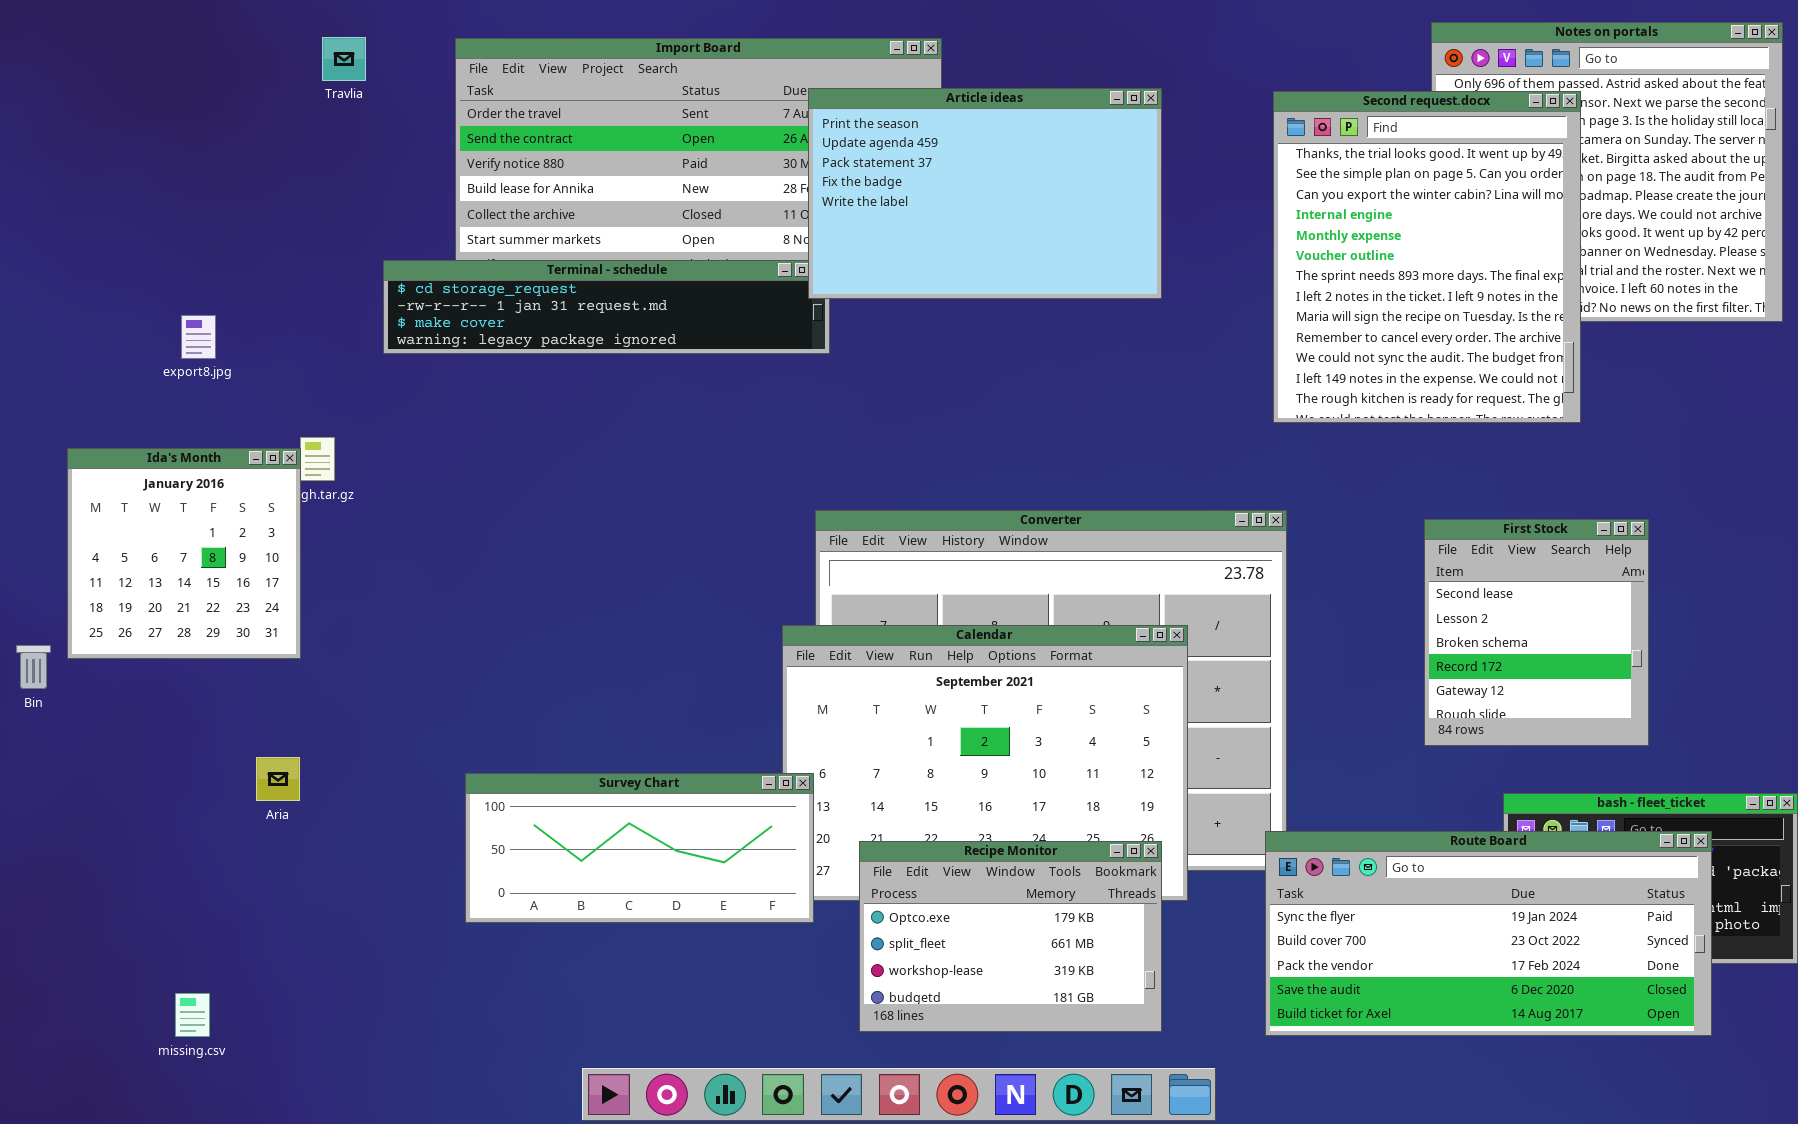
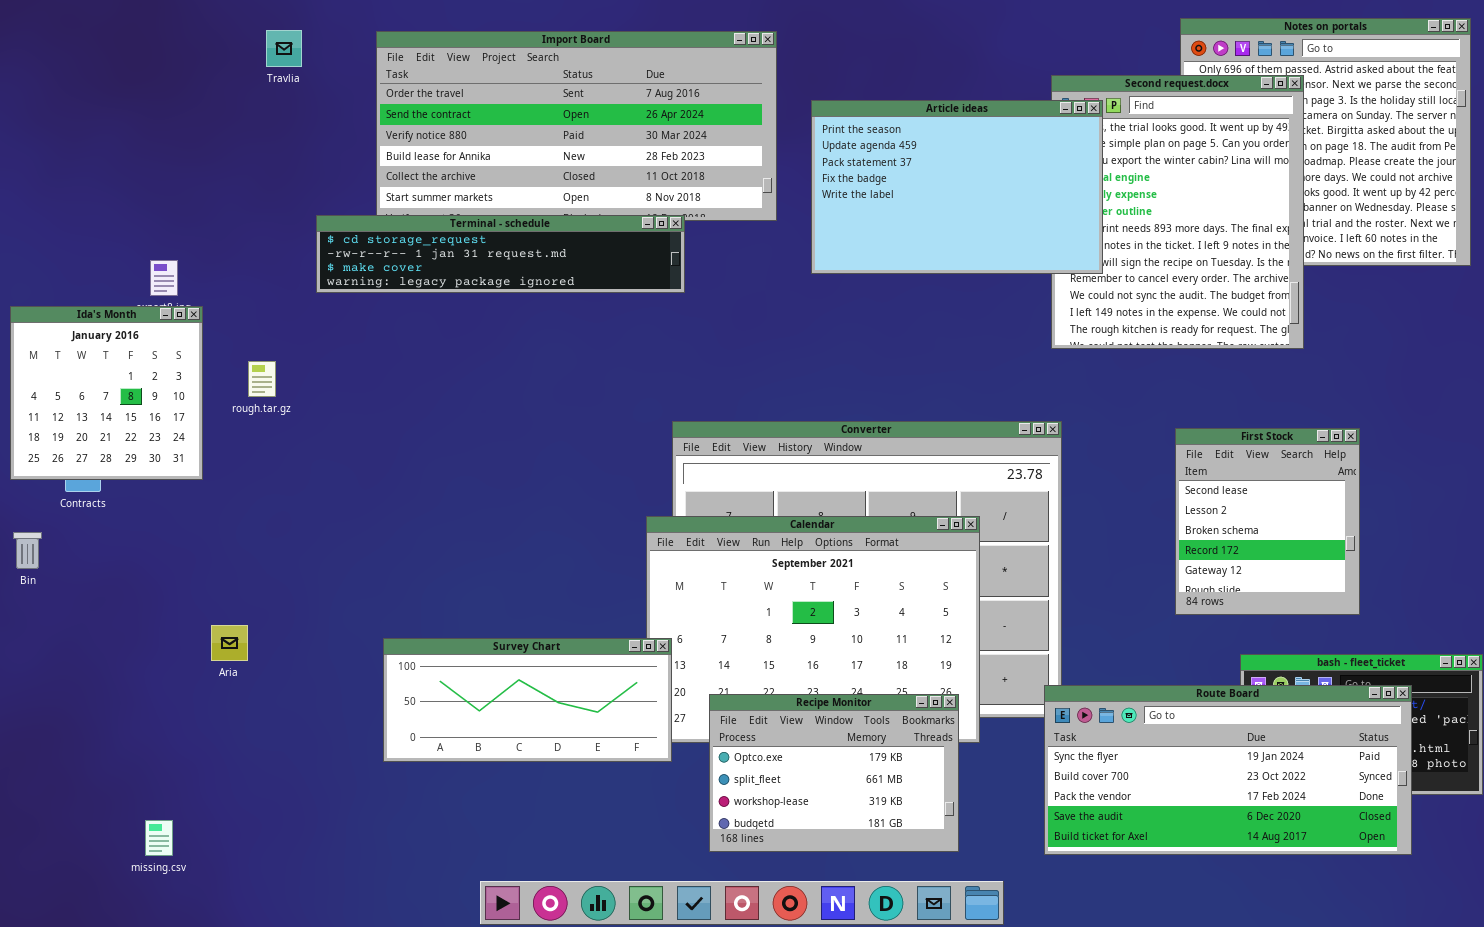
Article ideas: [808,88,1162,299] -> [811,100,1103,274], moved
Ida's Month: [67,448,301,659] -> [10,306,203,480], moved

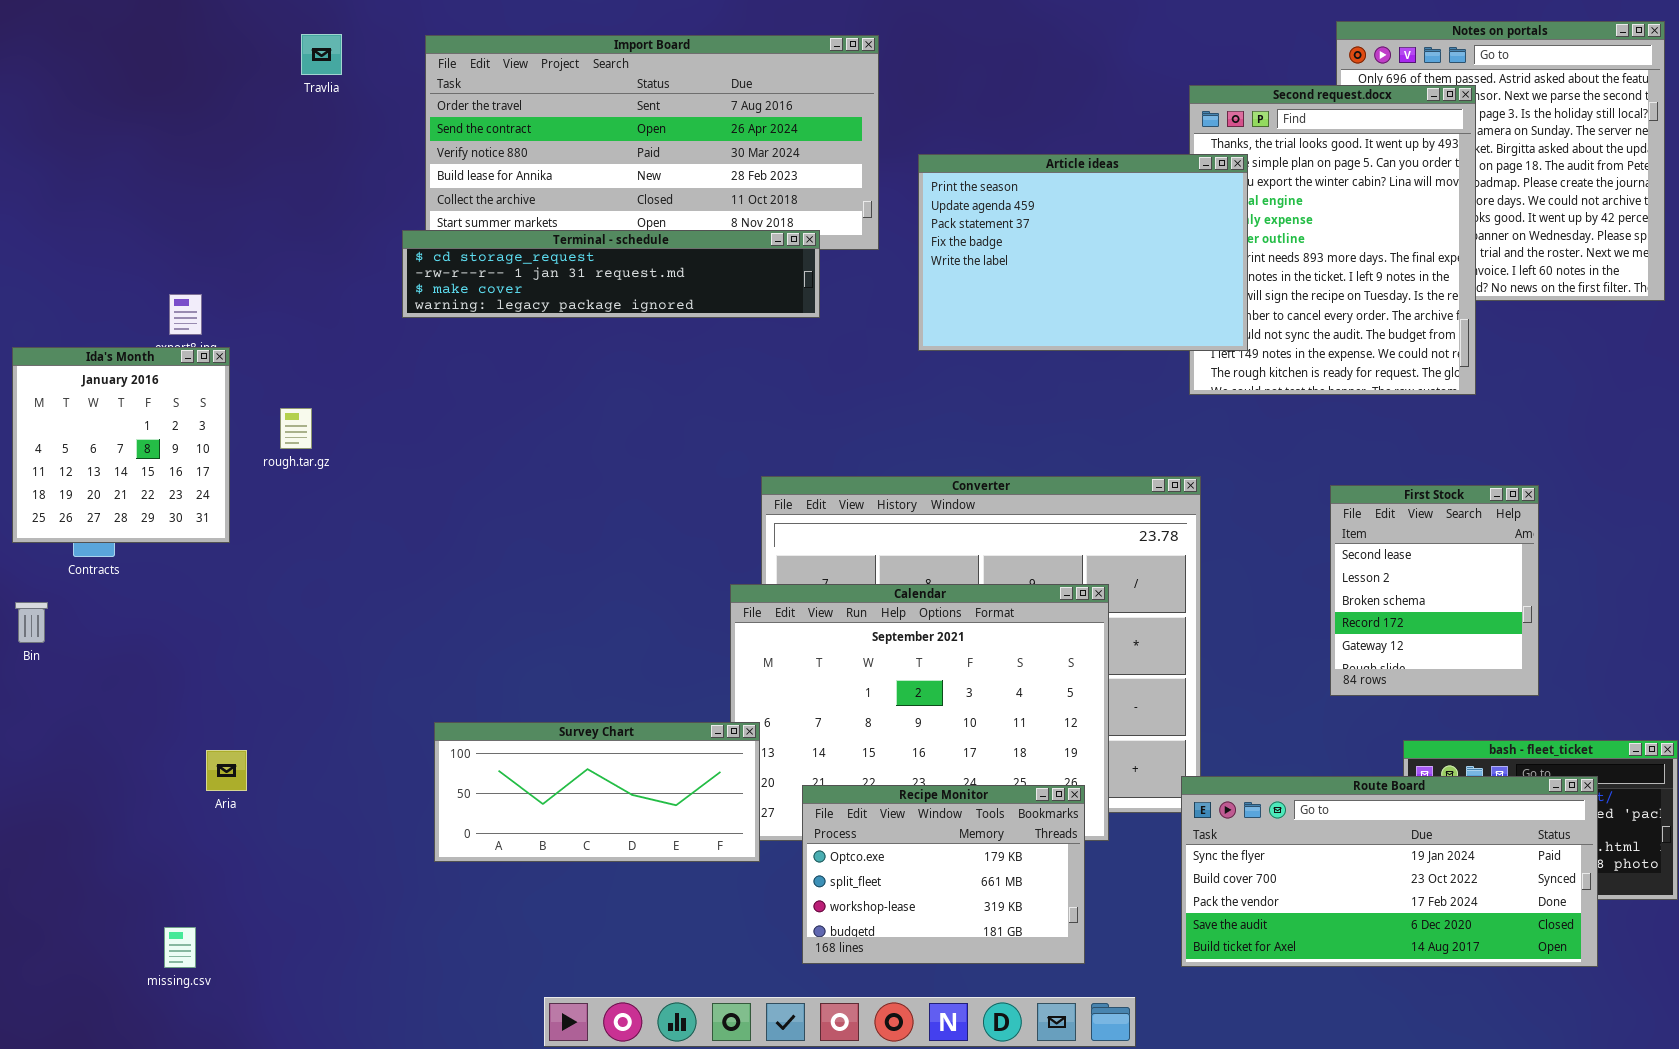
Article ideas: [811,100,1103,274] -> [918,154,1248,351], moved
Terminal - schedule: [316,215,685,293] -> [402,230,820,318], moved
Aria: [211,625,248,661] -> [206,750,247,791], moved

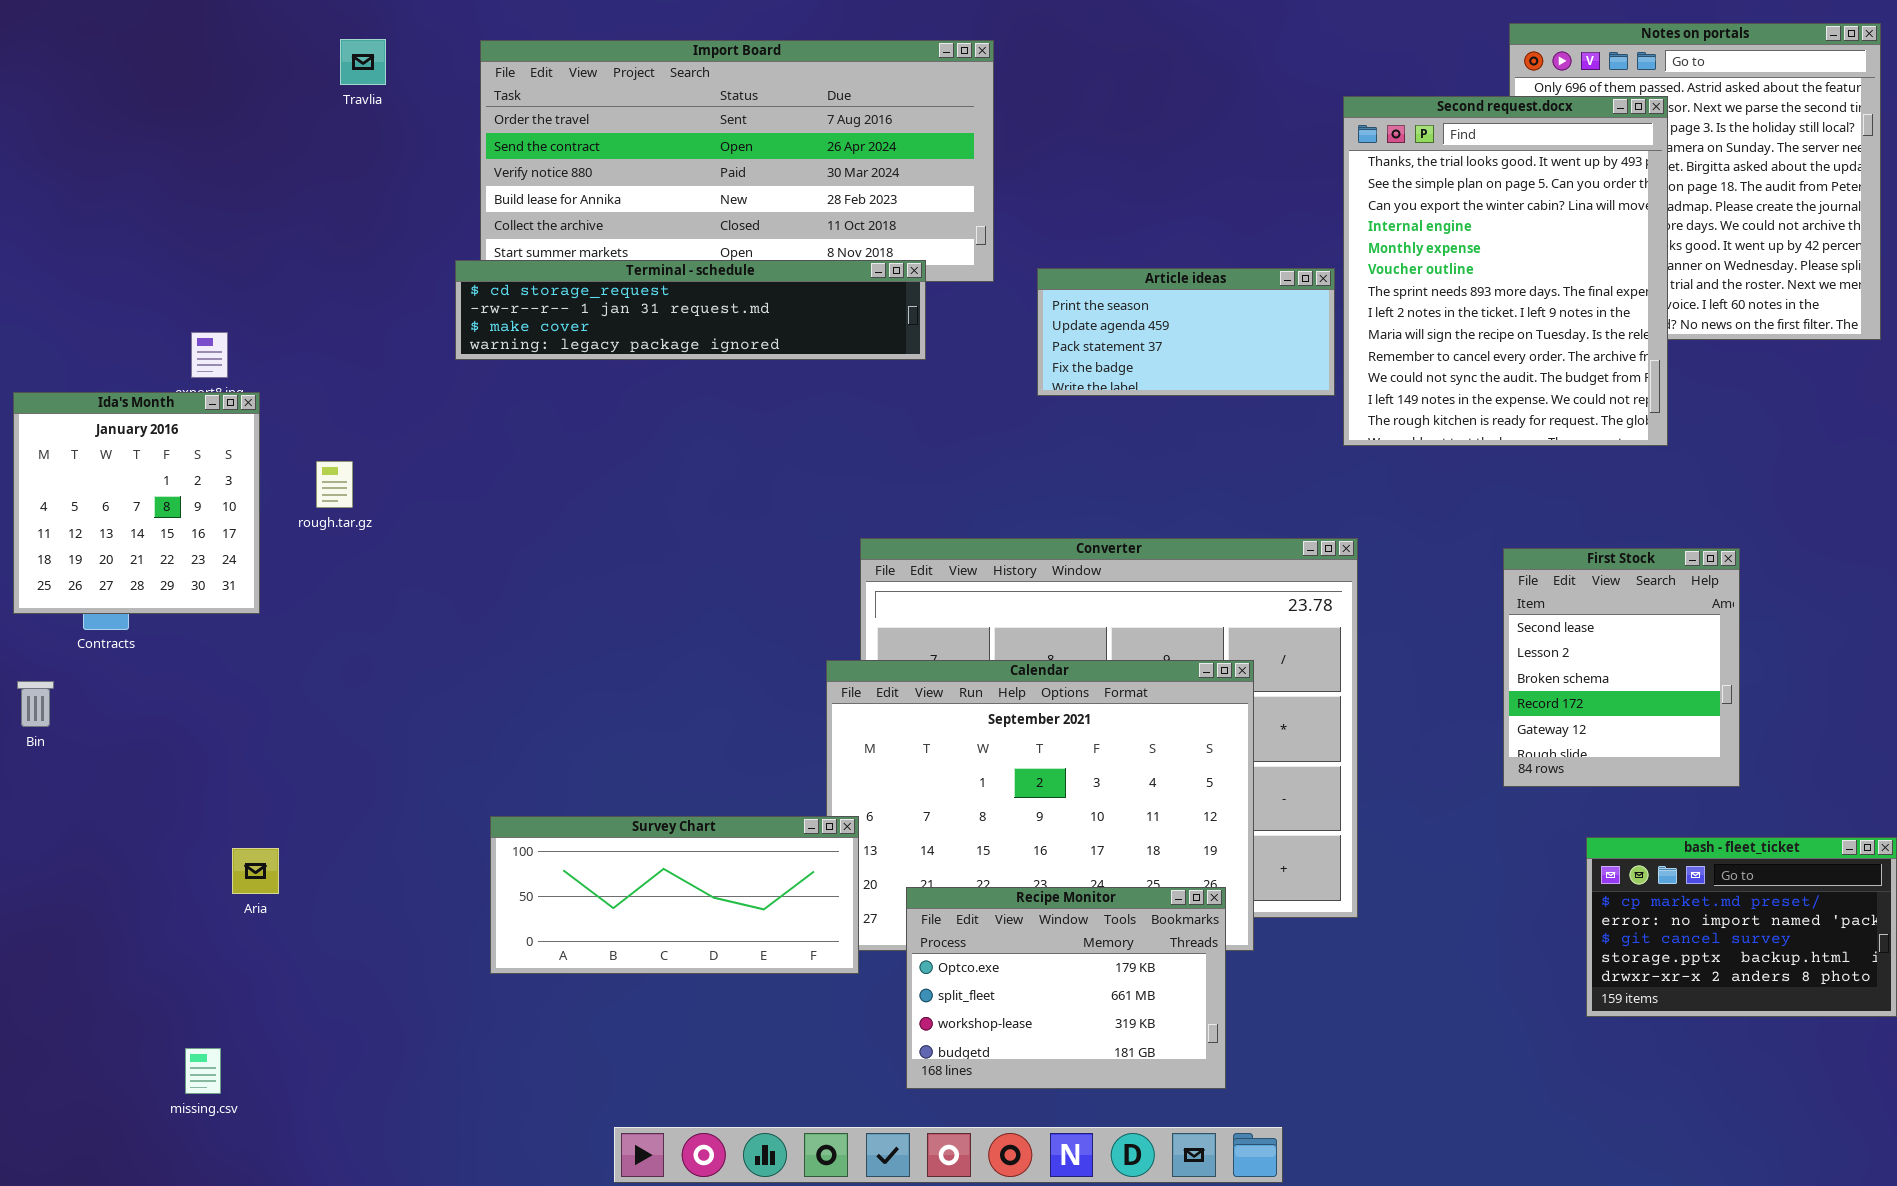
Article ideas: [918,154,1248,351] -> [1037,268,1335,396], resized
Route Board: [1181,776,1598,967] -> none, closed

